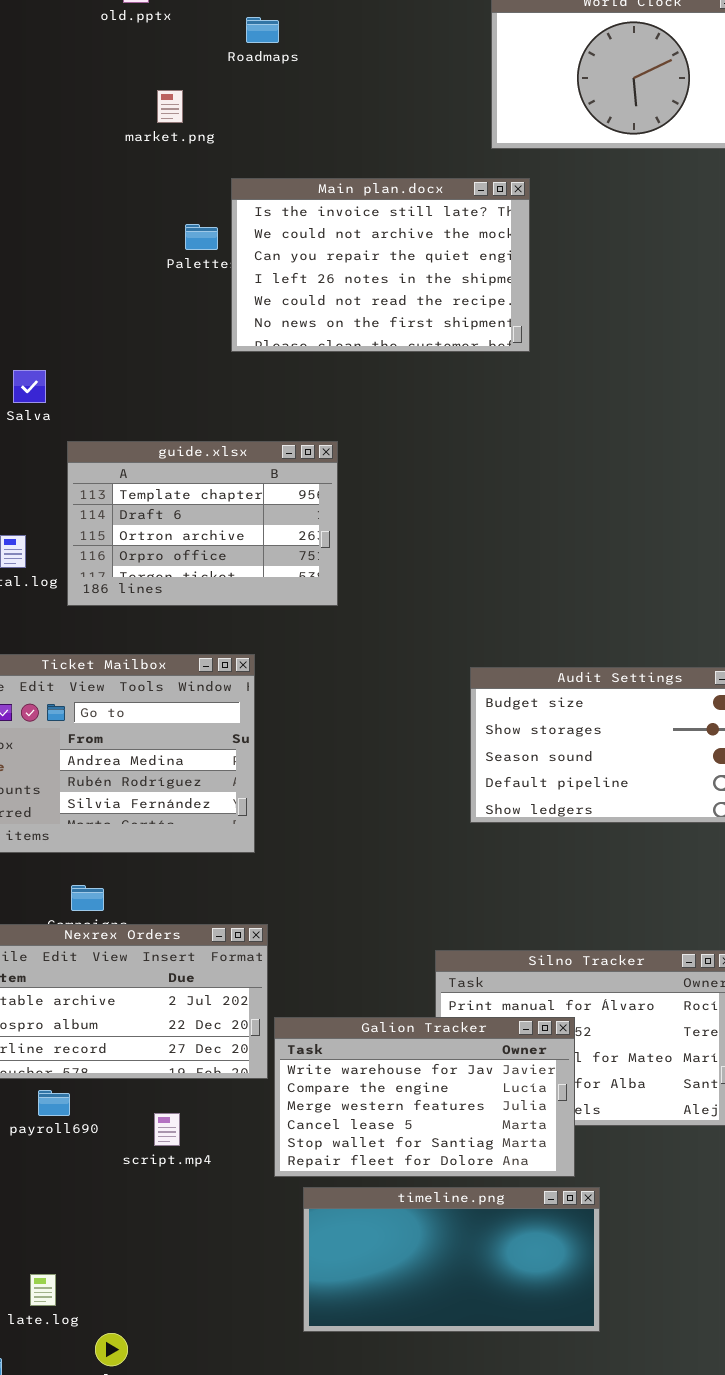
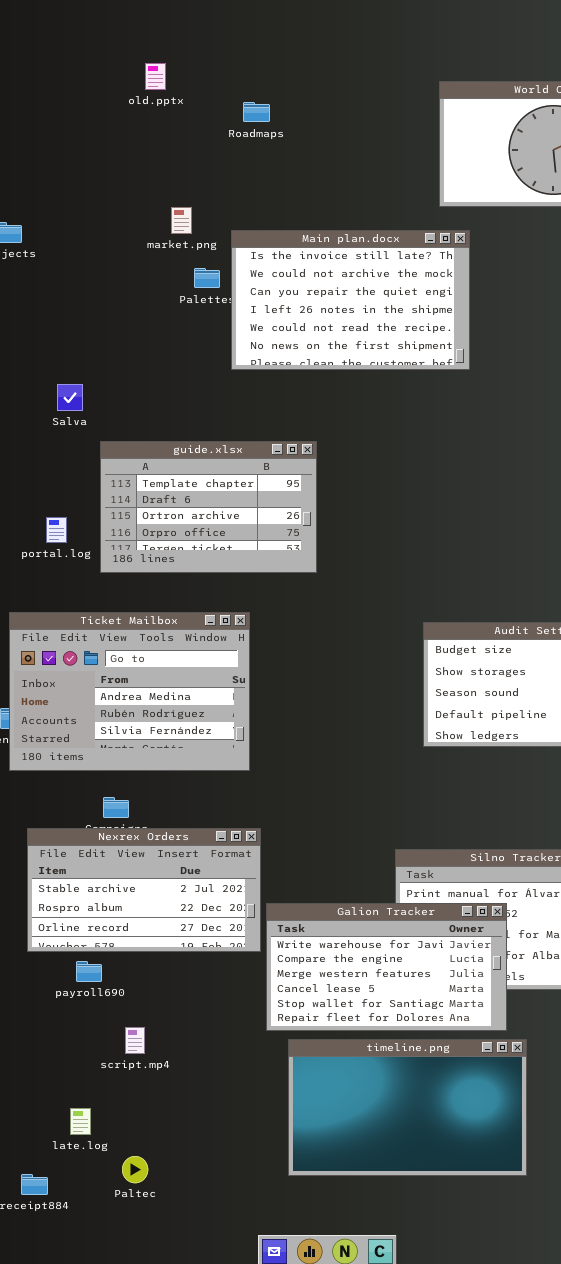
market.png: [157,90,183,123] -> [171,207,192,234], moved
script.mp4: [154,1113,180,1146] -> [125,1027,145,1054], moved
timeline.png: [303,1187,600,1332] -> [288,1039,527,1176], resized

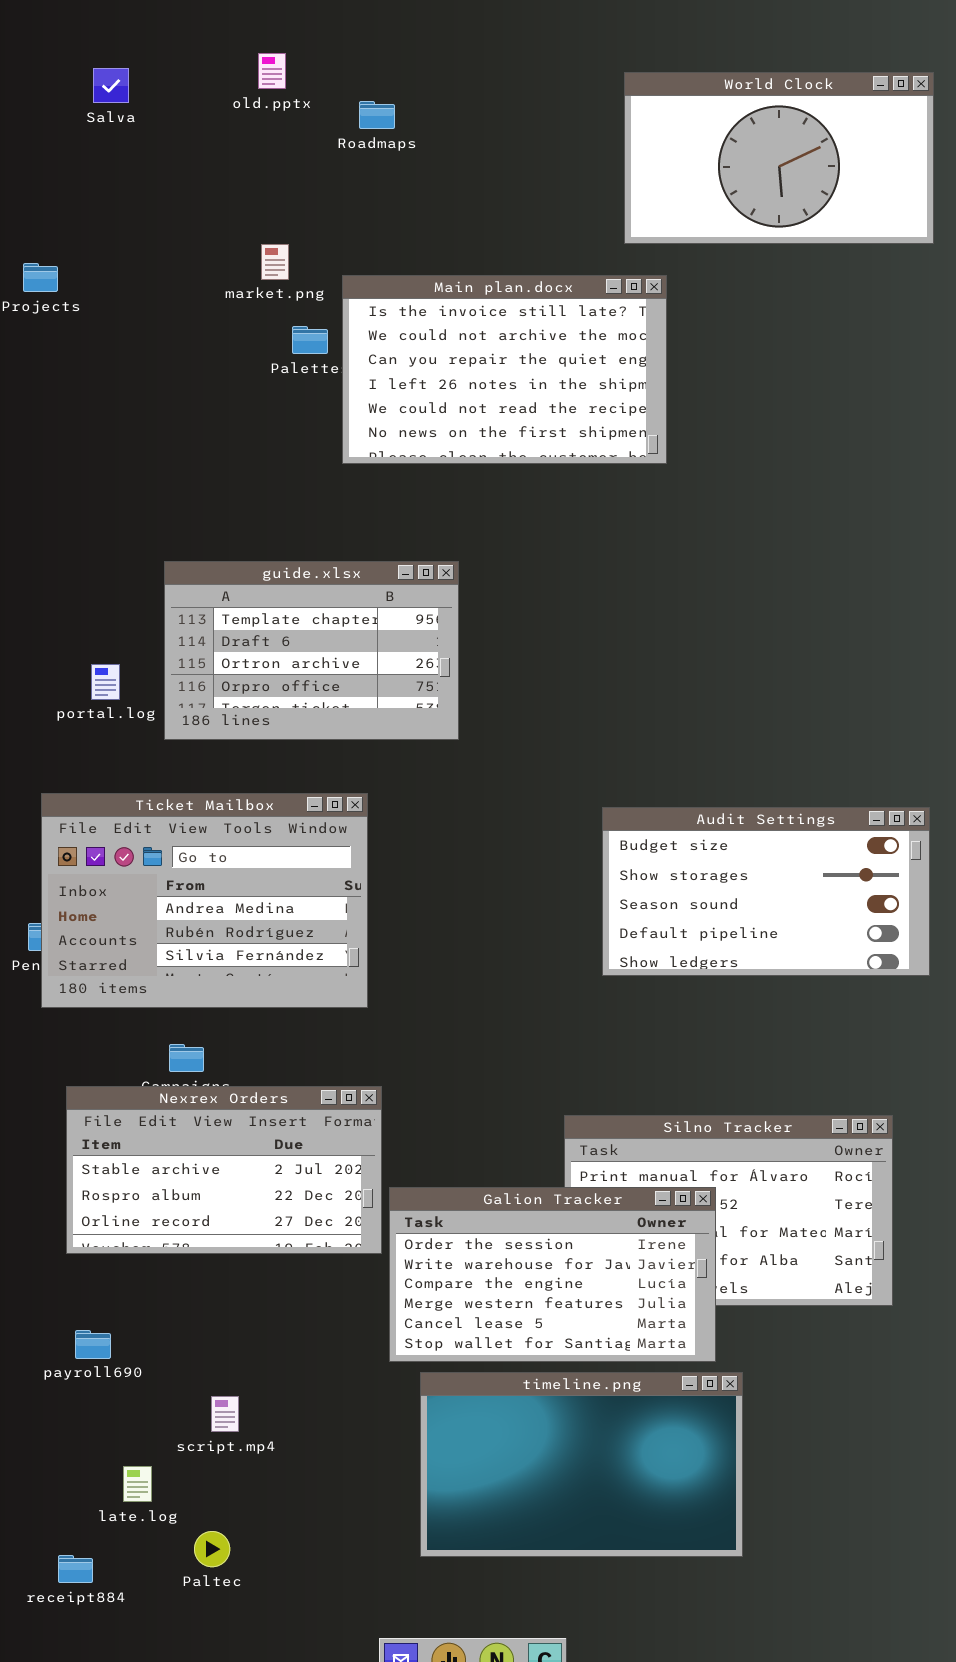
old.pptx: [145,63,166,90] -> [258,53,286,89], moved
Salva: [57,384,83,411] -> [93,68,129,103], moved
Galion Tracker: [266,903,507,1031] -> [389,1187,716,1362], scrolled up 1 row
payroll690: [76,961,102,982] -> [75,1330,111,1359], moved
script.mp4: [125,1027,145,1054] -> [211,1396,239,1432], moved

